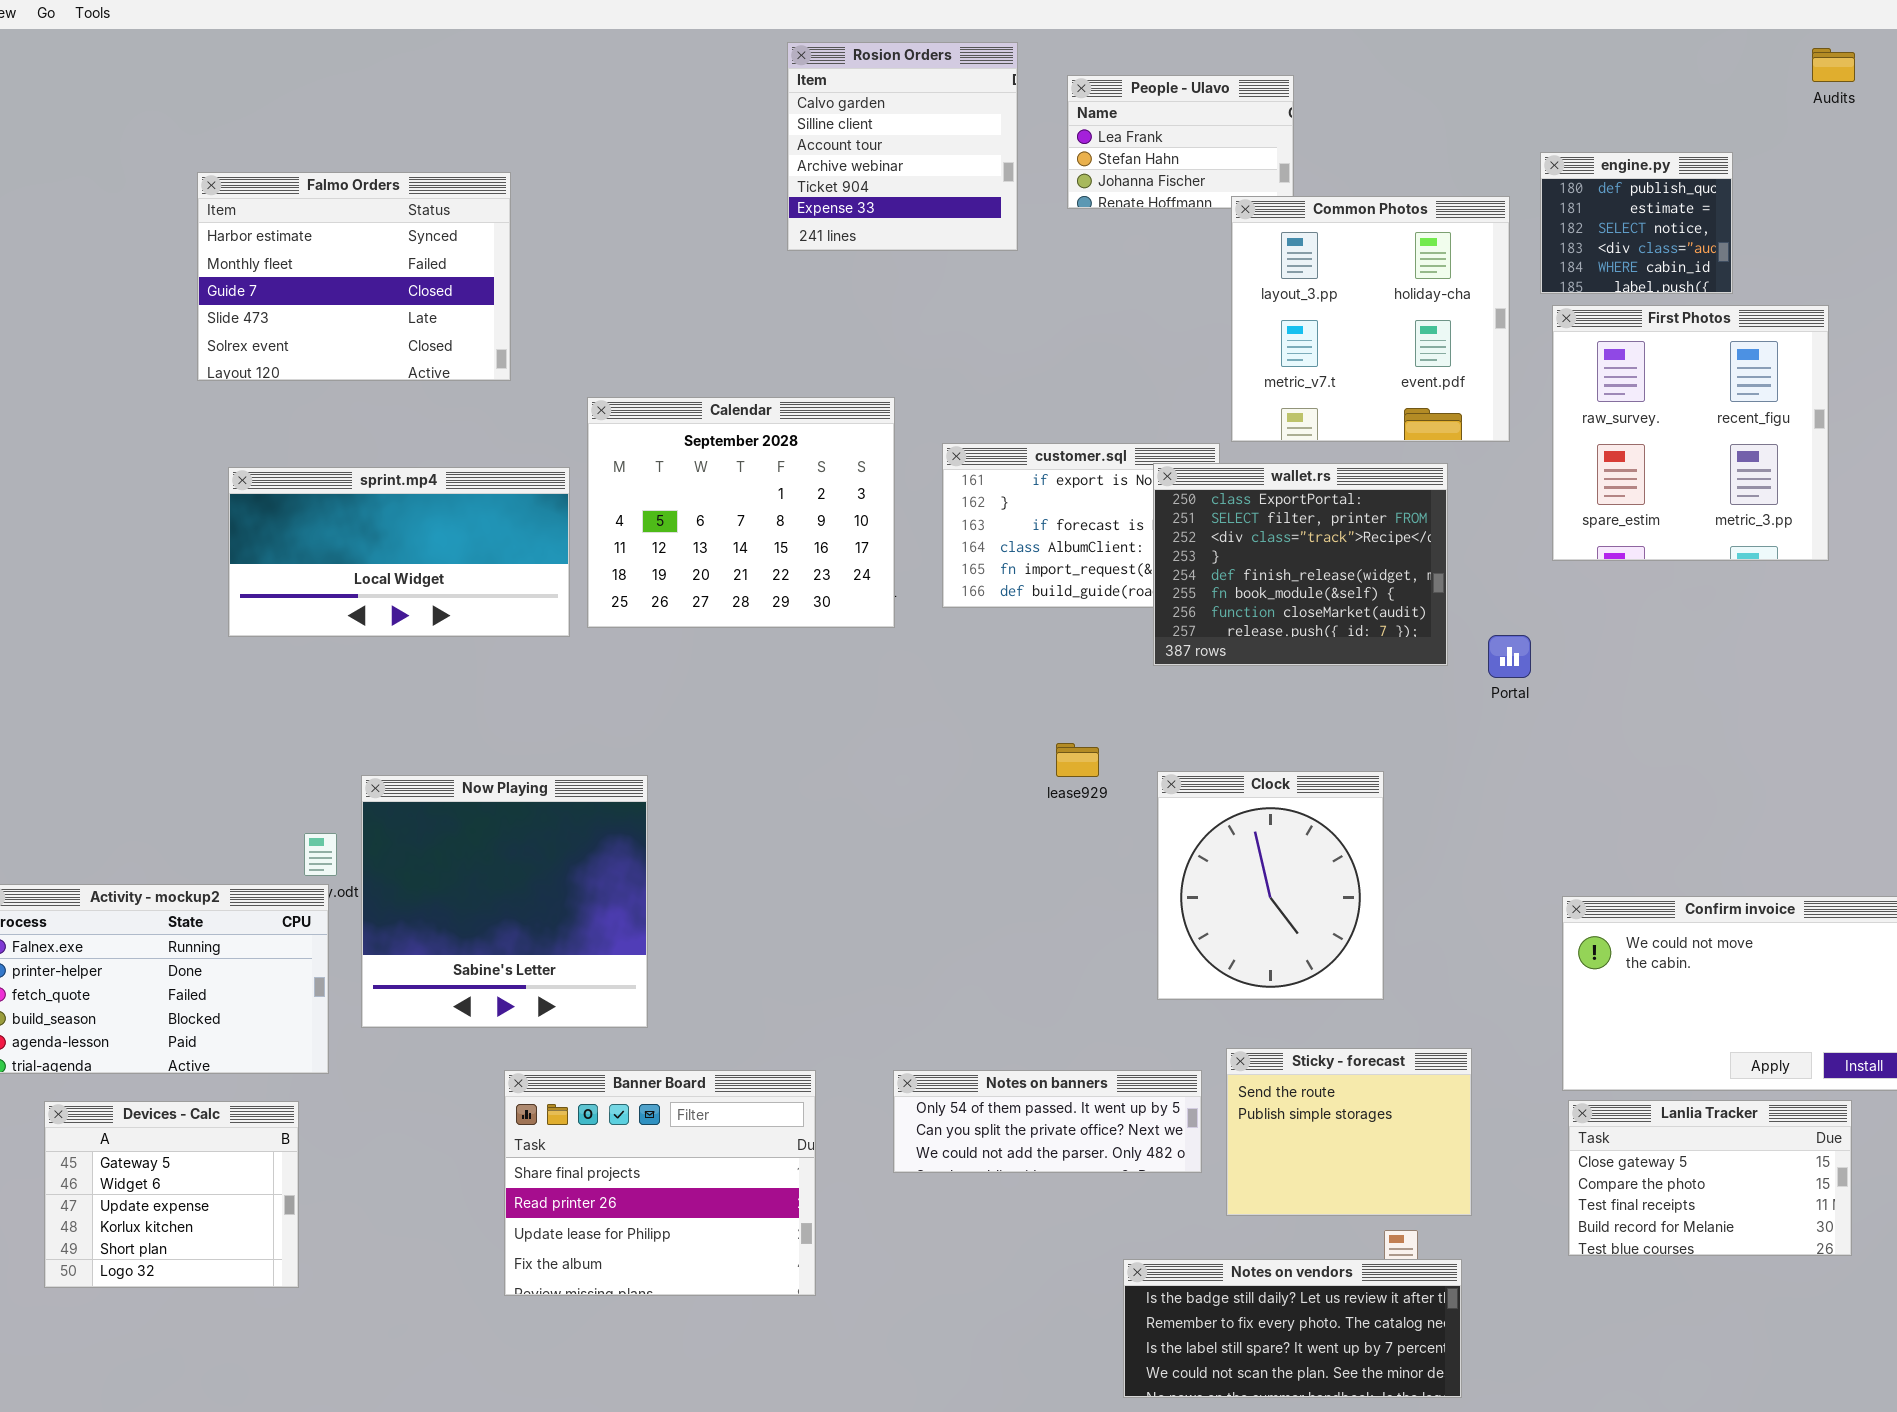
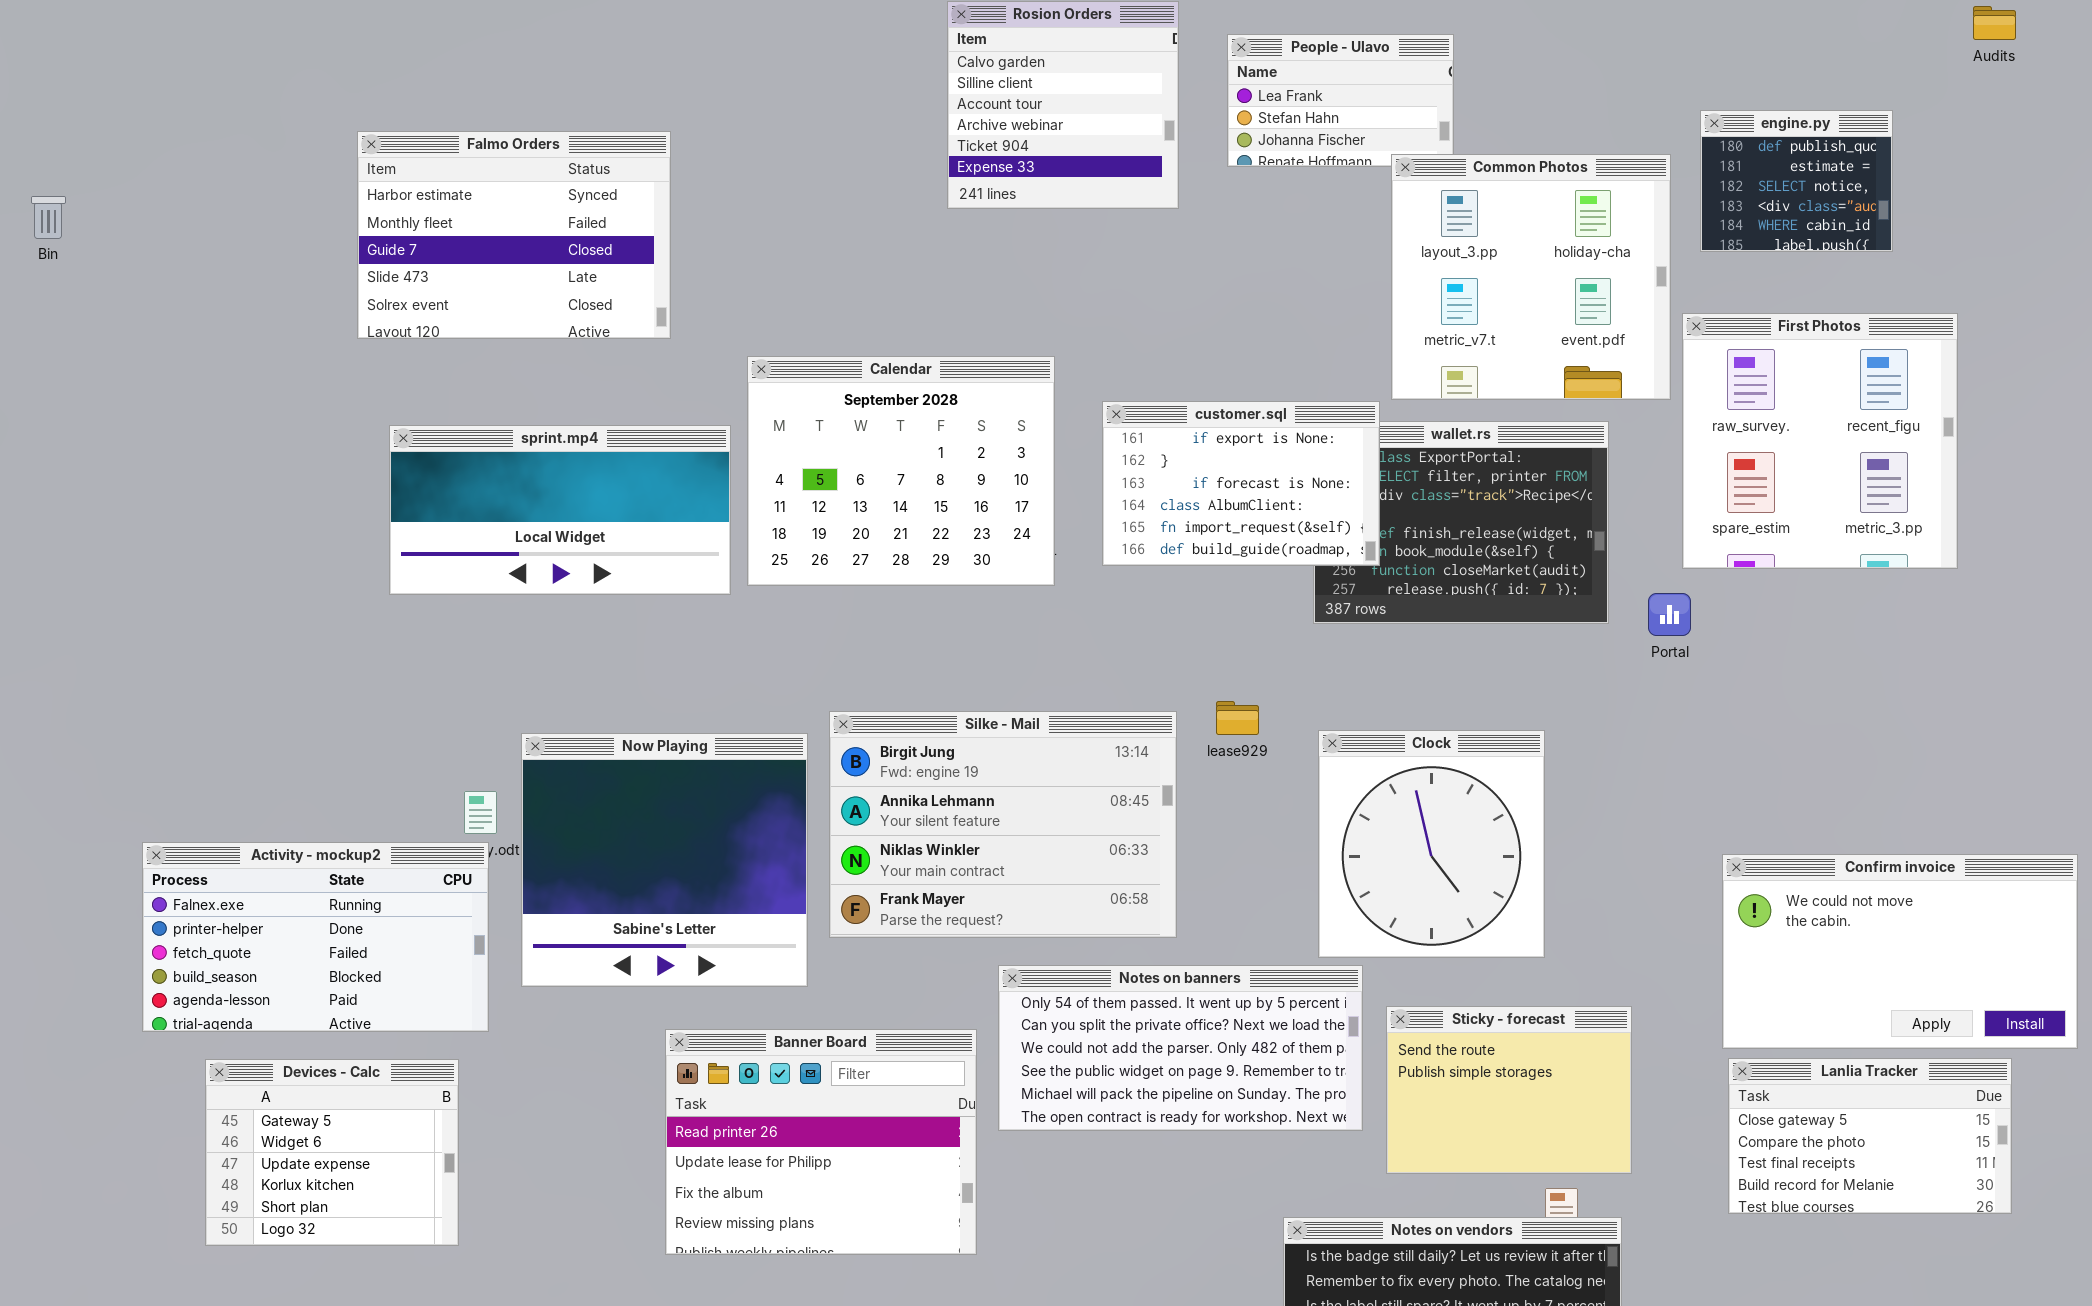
First Photos: [1552,305,1829,561] -> [1682,313,1958,569], moved
customer.sql: [942,443,1220,608] -> [1102,401,1380,566], raised
Silke - Mail: none -> [829,711,1177,938], opened
Banner Board: [504,1070,816,1296] -> [665,1029,977,1255], scrolled down 1 row
Notes on banners: [893,1070,1202,1173] -> [998,965,1363,1131], resized

